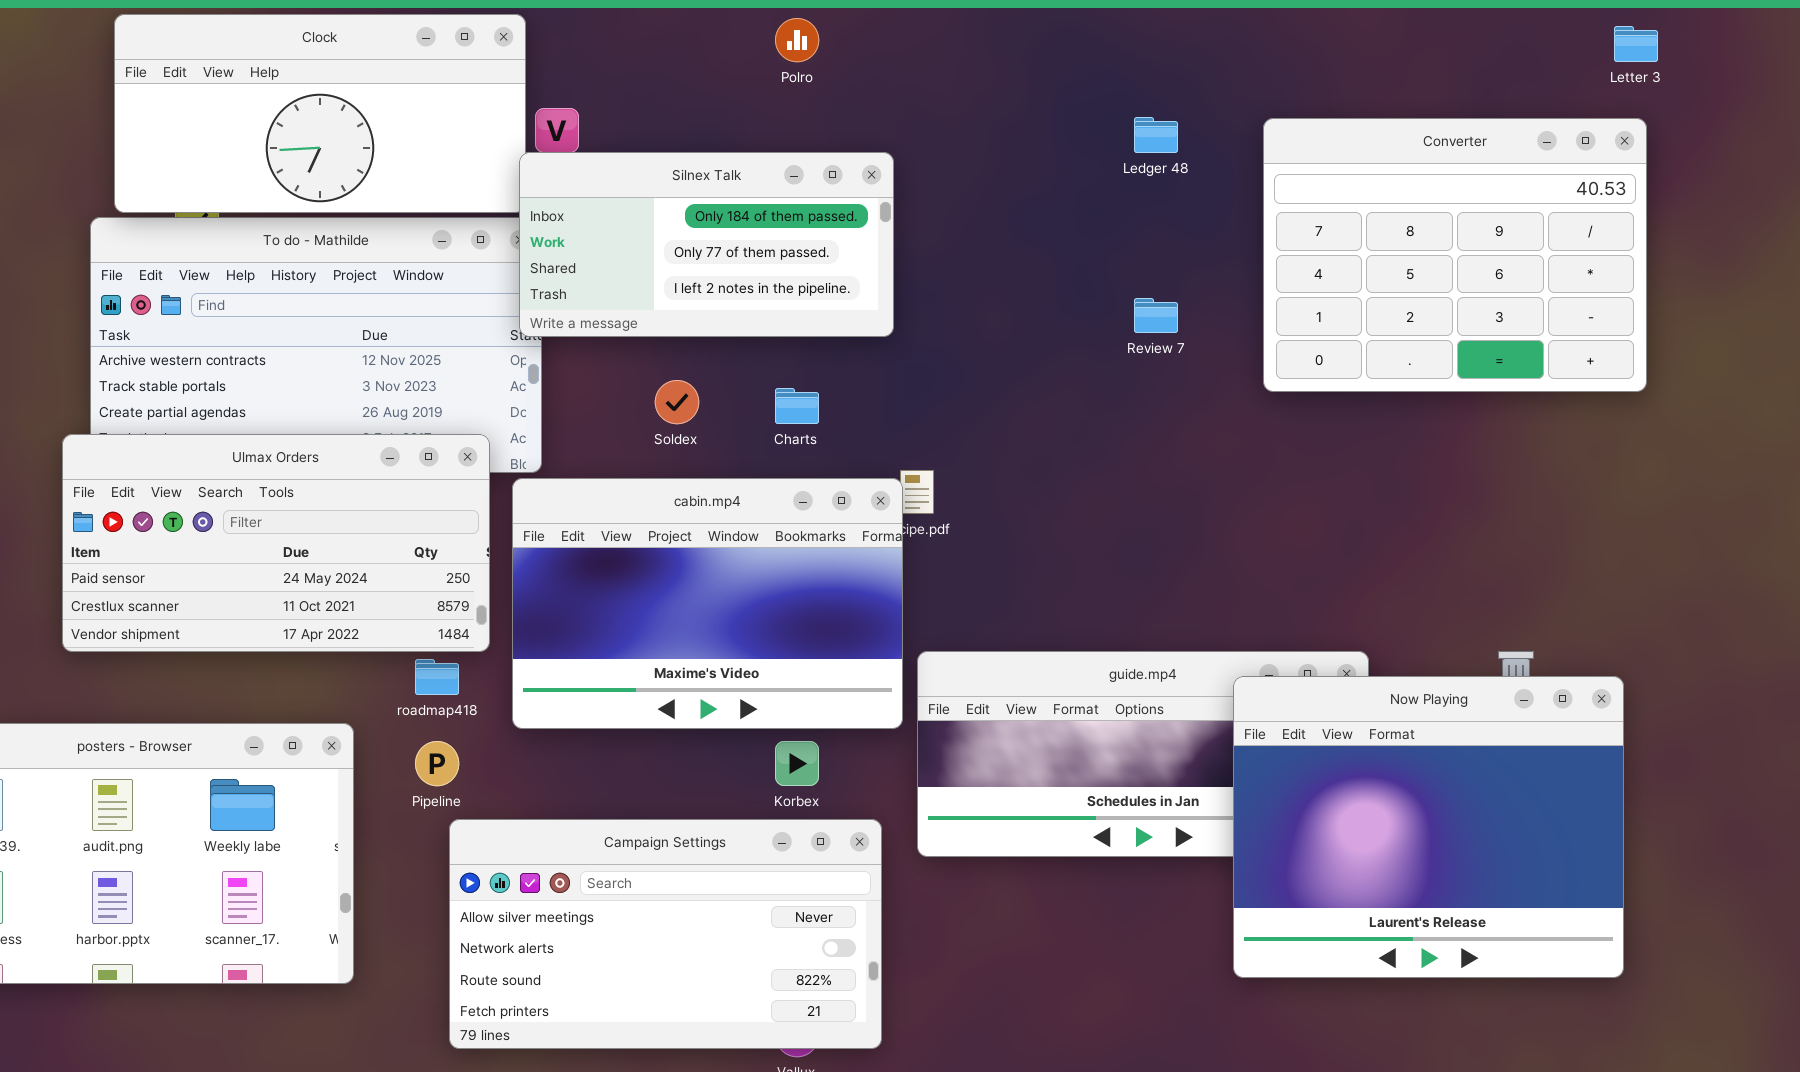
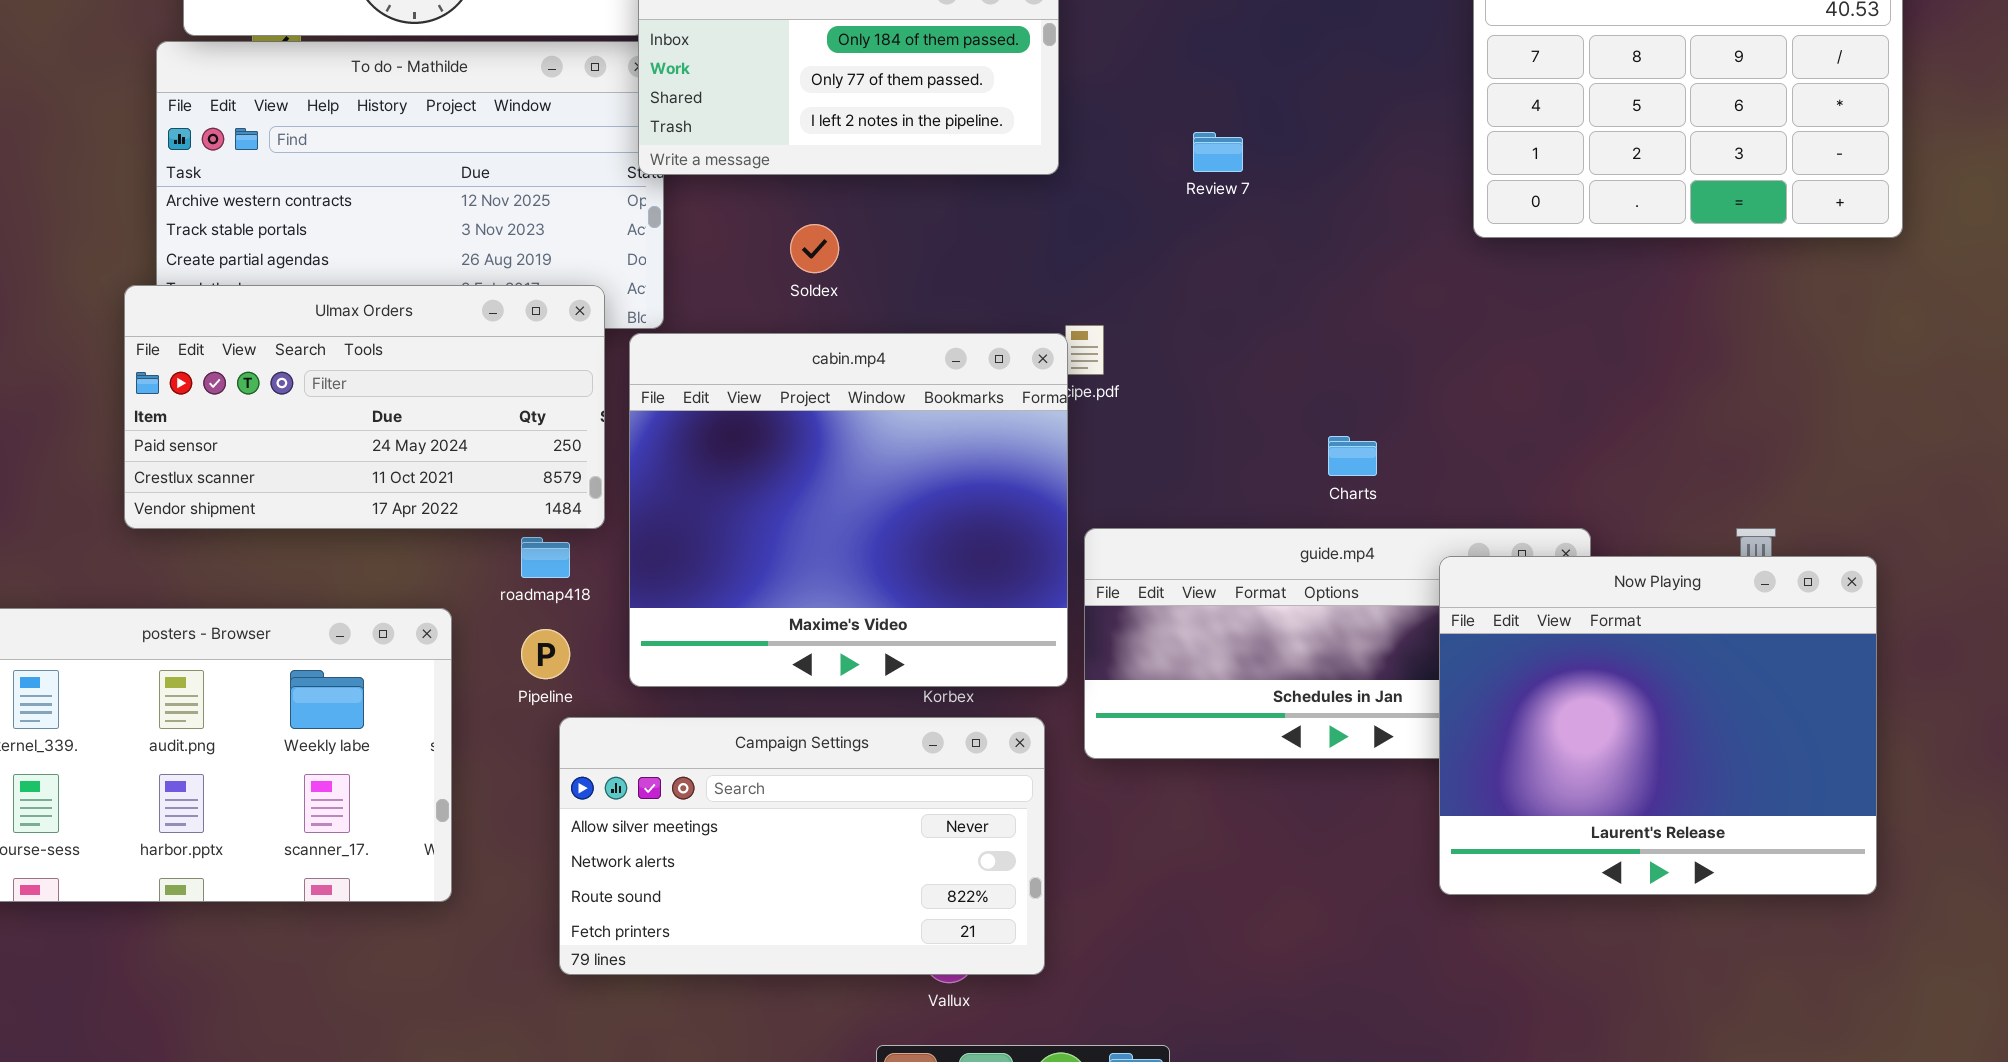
Review 7: [1134,298,1178,333] -> [1193,132,1243,172], moved
Charts: [775,388,819,424] -> [1328,436,1377,476], moved
cabin.mp4: [512,478,903,729] -> [629,333,1068,687], resized

